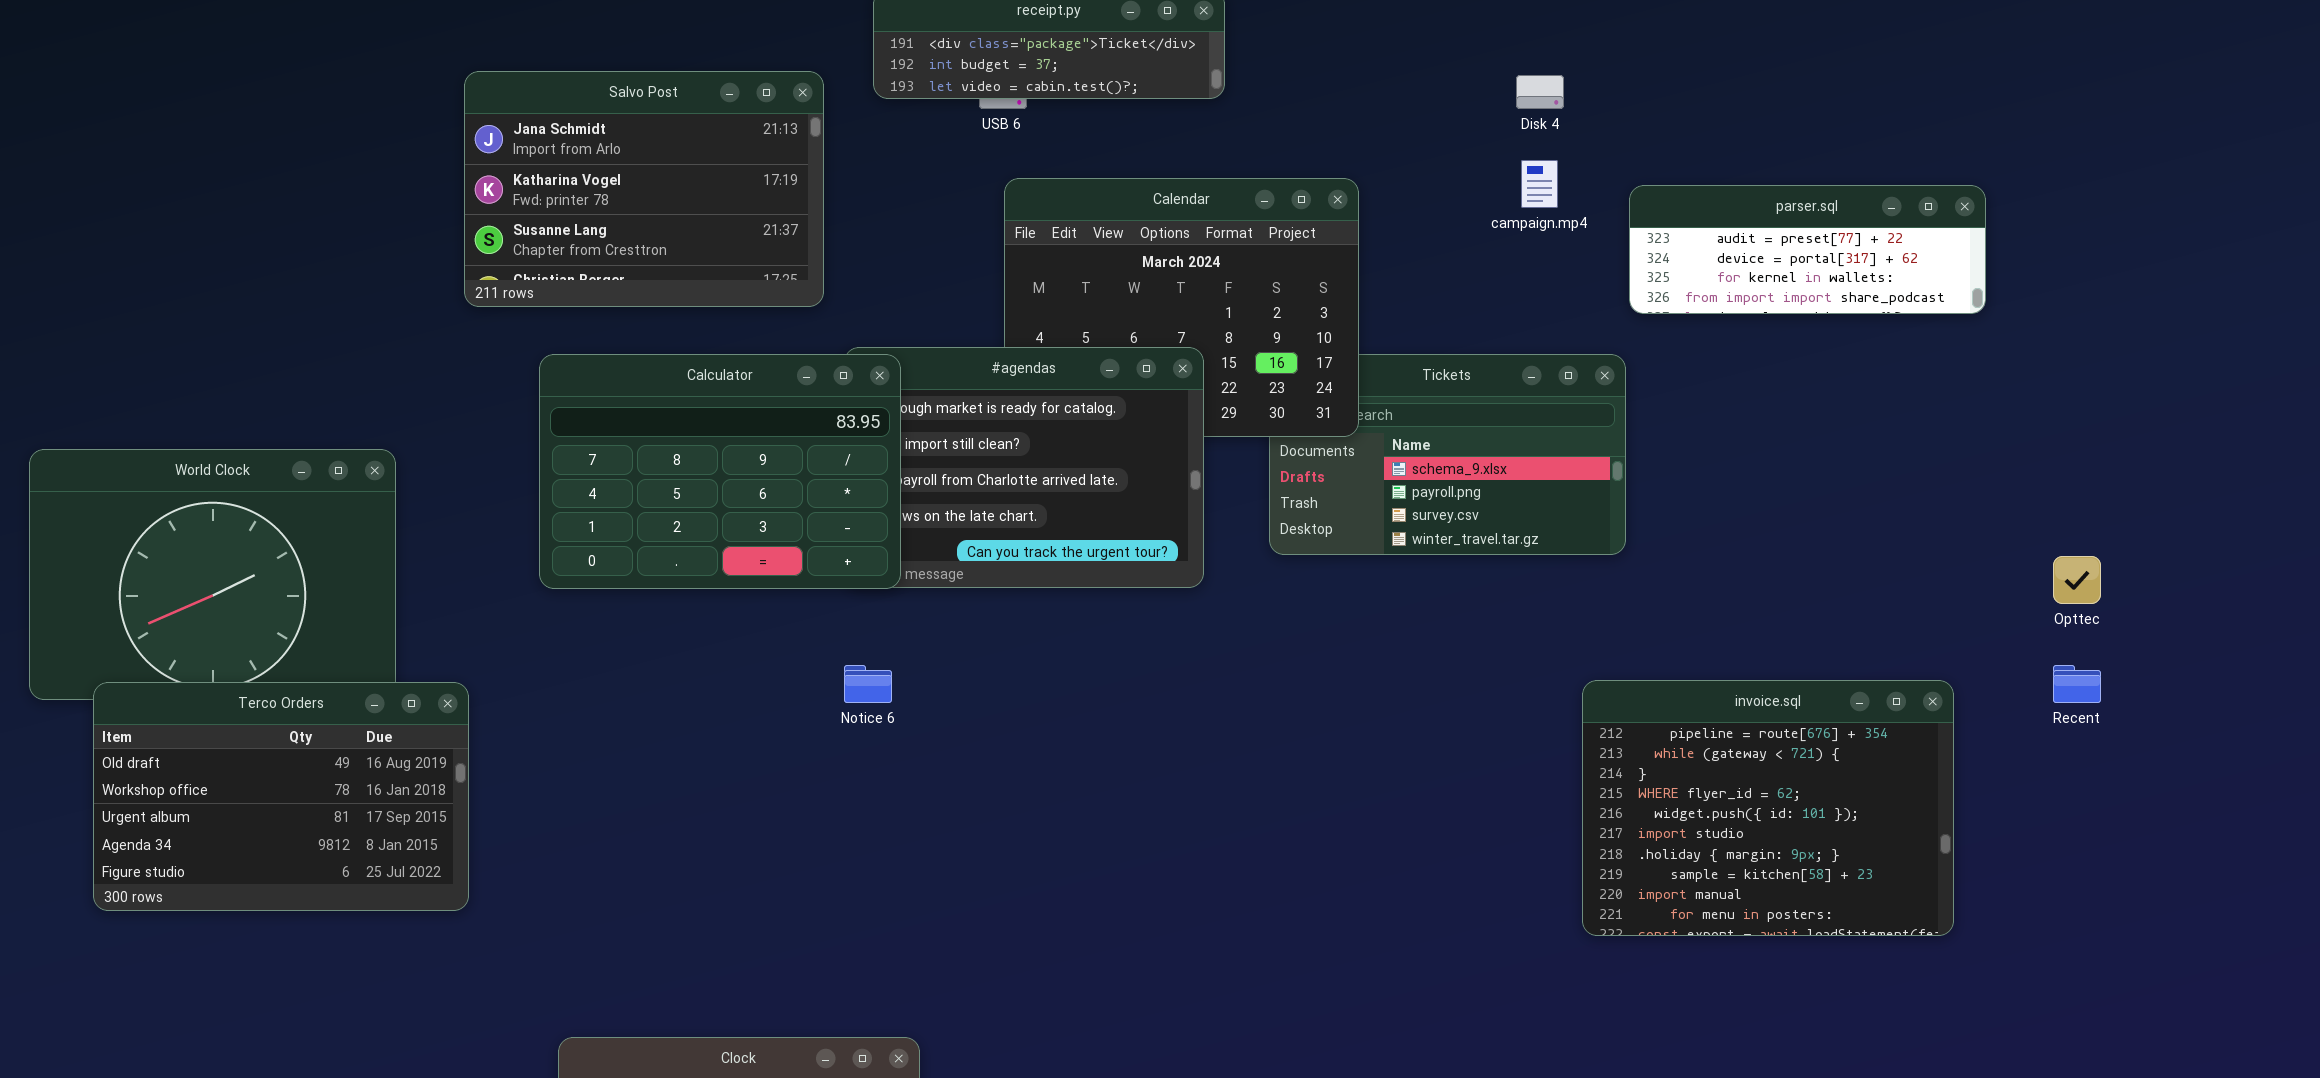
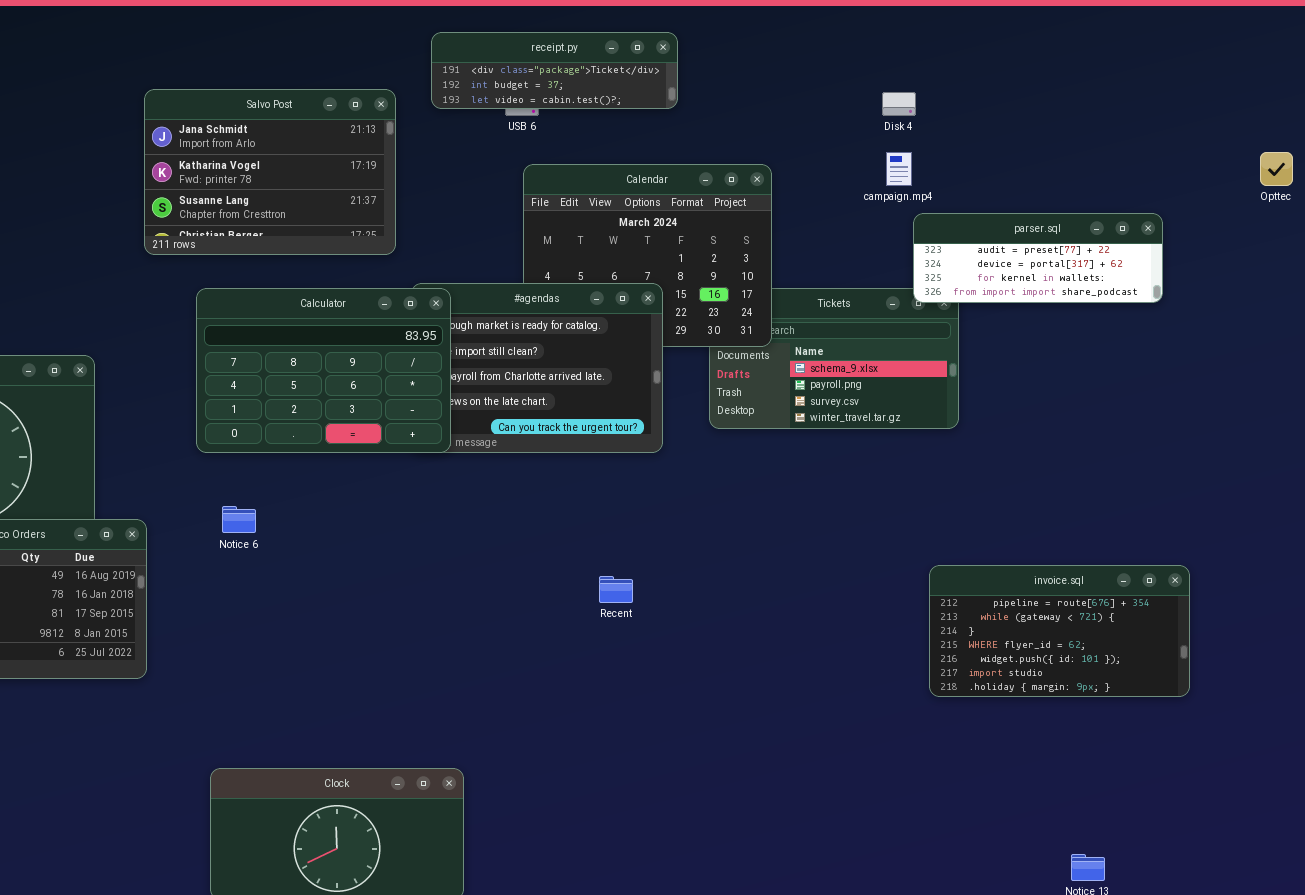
parser.sql: [1629,185,1986,314] -> [913,213,1163,303], moved
Opttec: [2053,556,2101,604] -> [1260,152,1293,186], moved
Notice 6: [844,665,892,703] -> [222,506,256,533], moved
Recent: [2053,665,2101,703] -> [599,576,633,603], moved
invoice.sql: [1582,680,1954,936] -> [929,565,1190,697], resized

